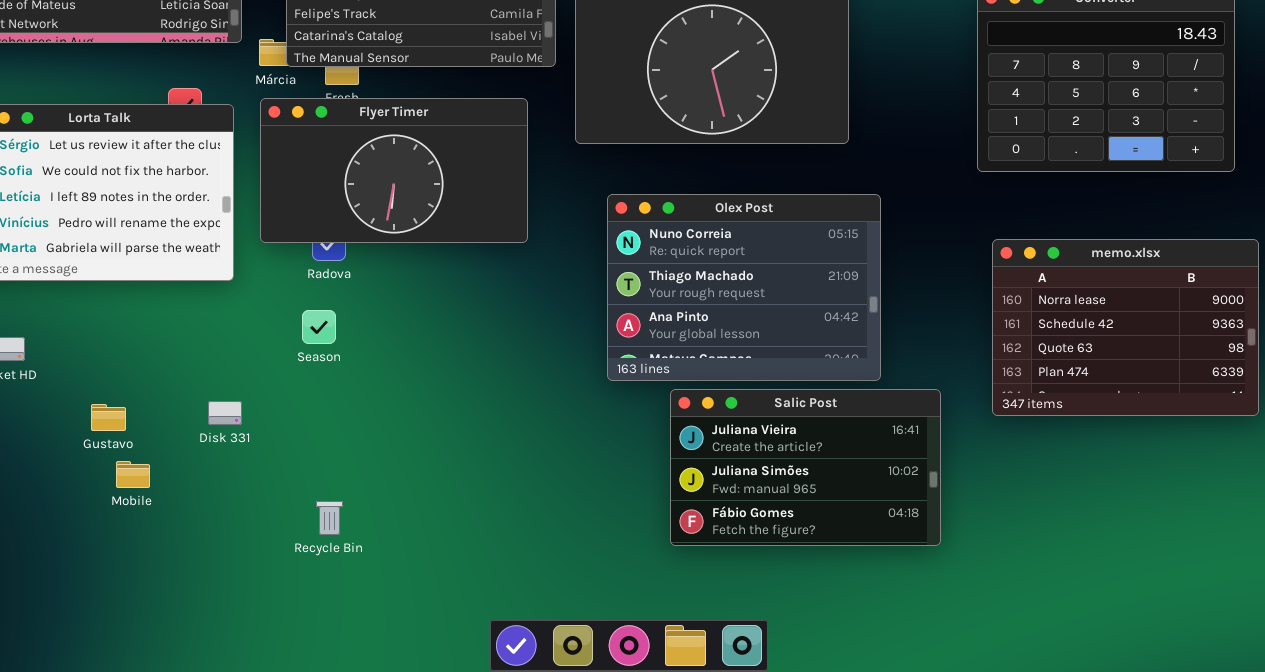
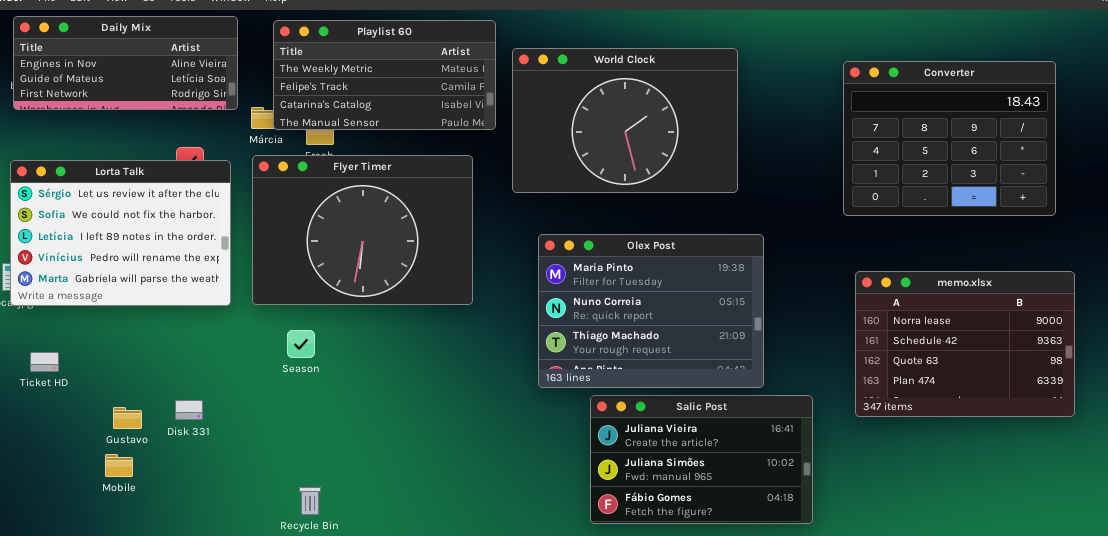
Flyer Timer: [260,98,528,243] -> [252,155,473,305], resized
Olex Post: [607,194,881,381] -> [538,234,764,388], scrolled up 1 row
Disk 331: [208,401,242,425] -> [175,400,203,420], moved
Mobile: [116,461,150,488] -> [105,454,133,477], moved

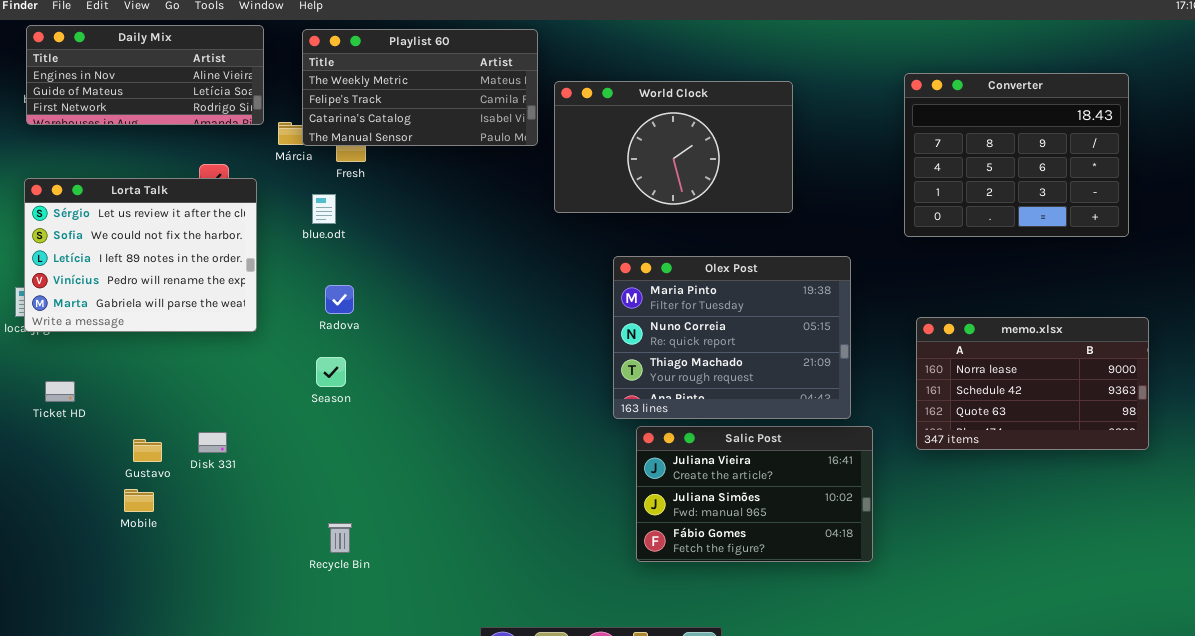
World Clock: [512,48,738,193] -> [554,81,793,213], resized
Flyer Timer: [252,155,473,305] -> none, closed
Olex Post: [538,234,764,388] -> [613,256,851,419], moved
memo.xlsx: [855,271,1075,417] -> [916,317,1149,450], resized

